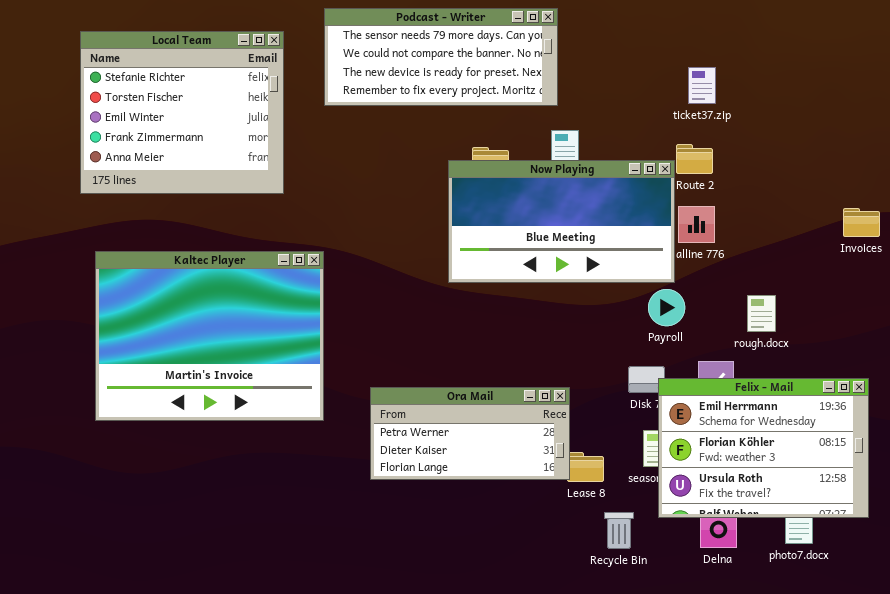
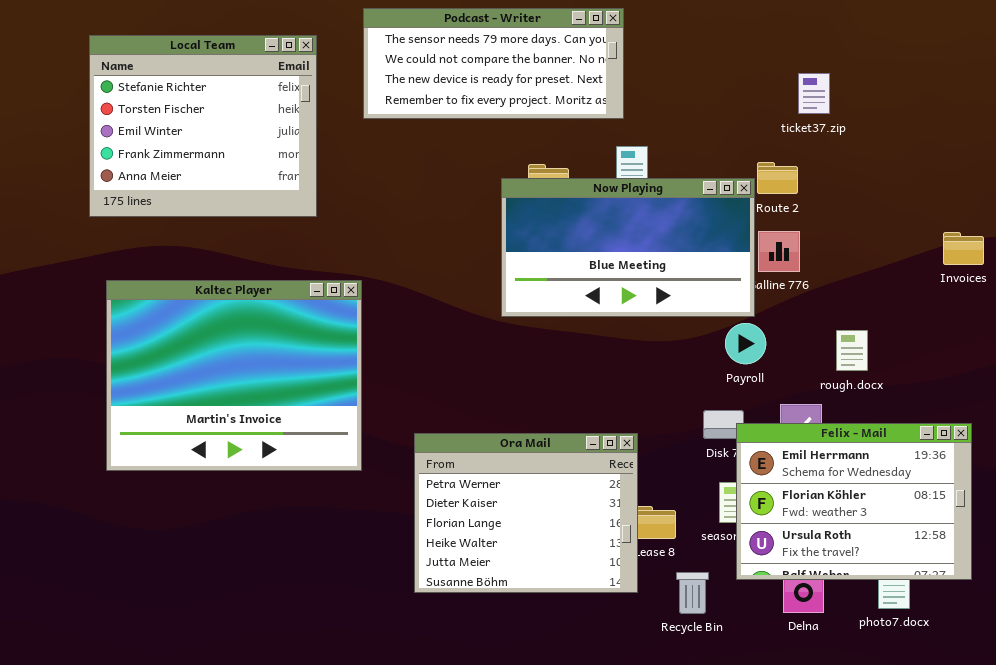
ticket37.zip: [688,67,716,104] -> [798,73,830,114], moved
Ora Mail: [370,387,570,480] -> [414,433,638,593], resized

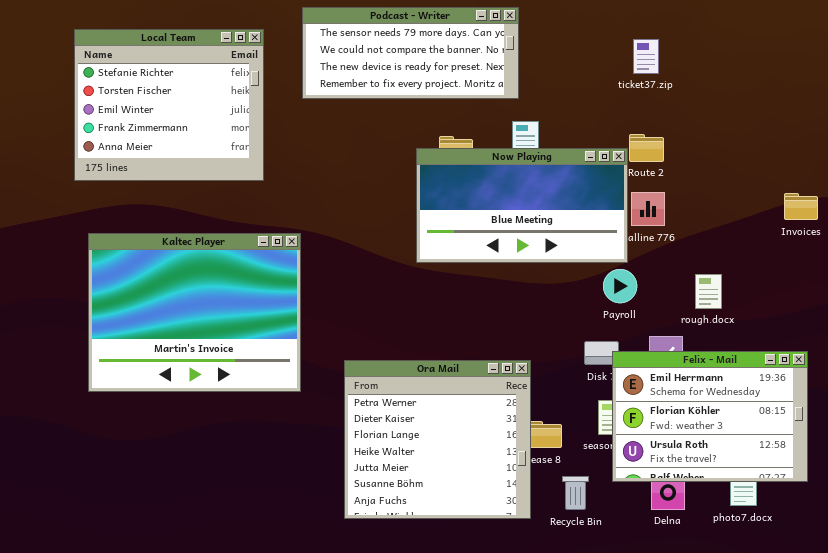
ticket37.zip: [798,73,830,114] -> [633,39,659,74], moved
Ora Mail: [414,433,638,593] -> [344,360,531,519], resized

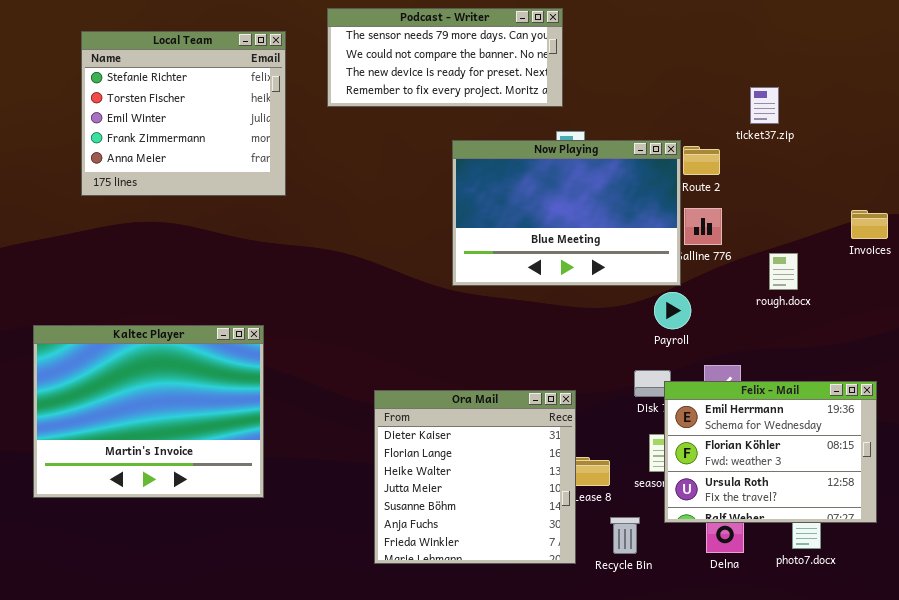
ticket37.zip: [633,39,659,74] -> [750,87,779,124], moved
Now Playing: [416,148,628,263] -> [452,140,681,286], resized
Kaltec Player: [88,233,301,392] -> [33,325,264,498], moved
rough.docx: [695,274,722,309] -> [769,253,798,290], moved
Ora Mail: [344,360,531,519] -> [374,390,576,564], scrolled down 1 row

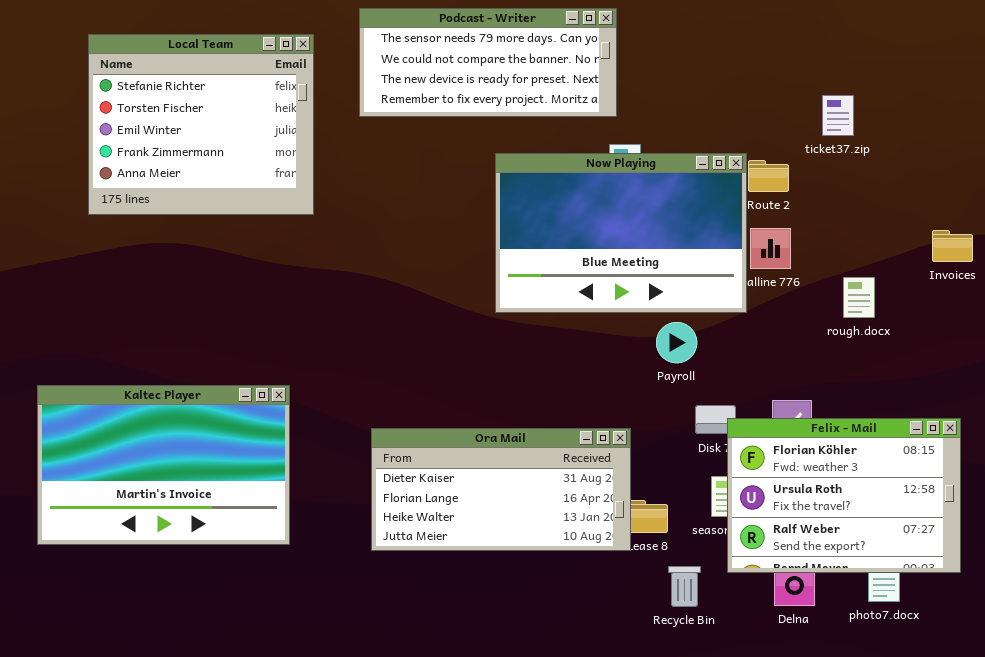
Payroll: [654,292,691,329] -> [656,322,697,363], moved
Kaltec Player: [33,325,264,498] -> [37,385,290,545], resized
Felix - Mail: [664,381,877,523] -> [727,418,961,573], scrolled down 1 row
Ora Mail: [374,390,576,564] -> [371,428,631,551], resized

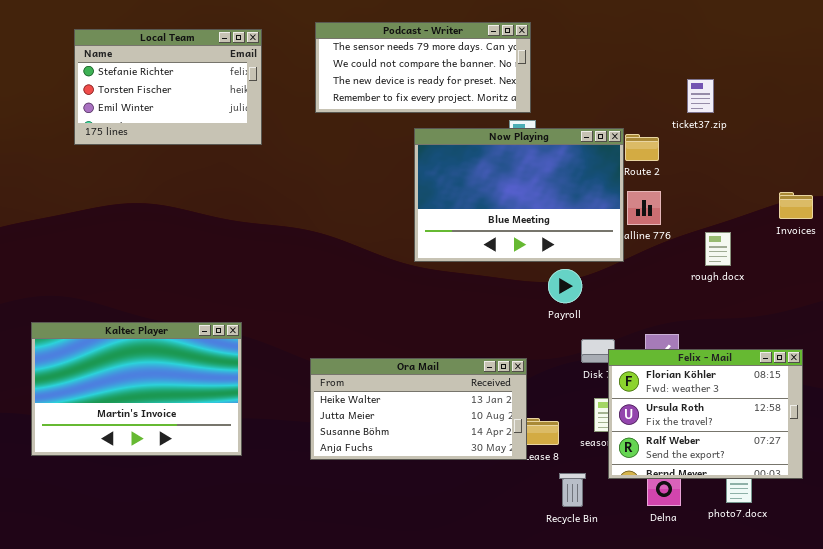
Podcast - Writer: [359,8,617,117] -> [315,22,531,113], moved
Local Team: [88,34,314,215] -> [74,29,262,145], resized
Ora Mail: [371,428,631,551] -> [310,358,527,460], scrolled down 2 rows

